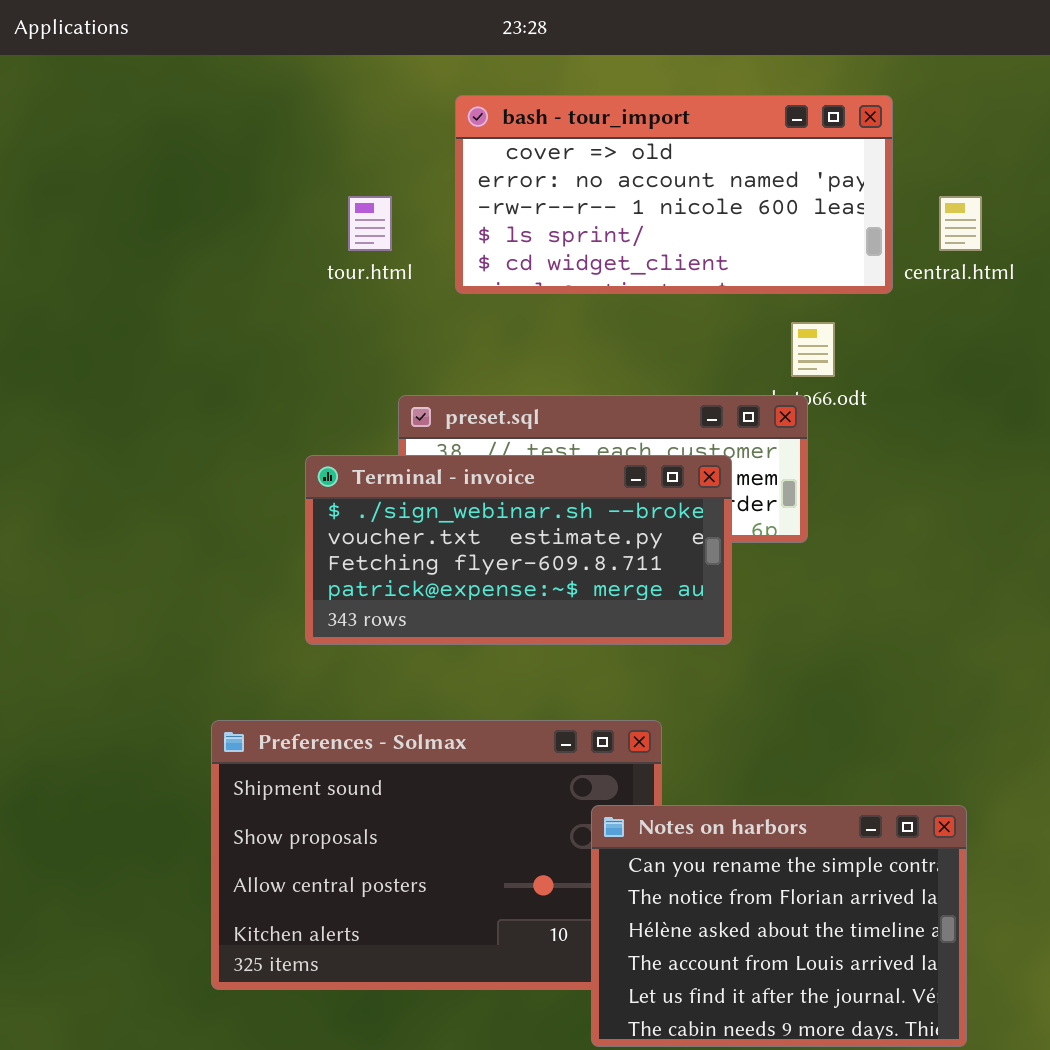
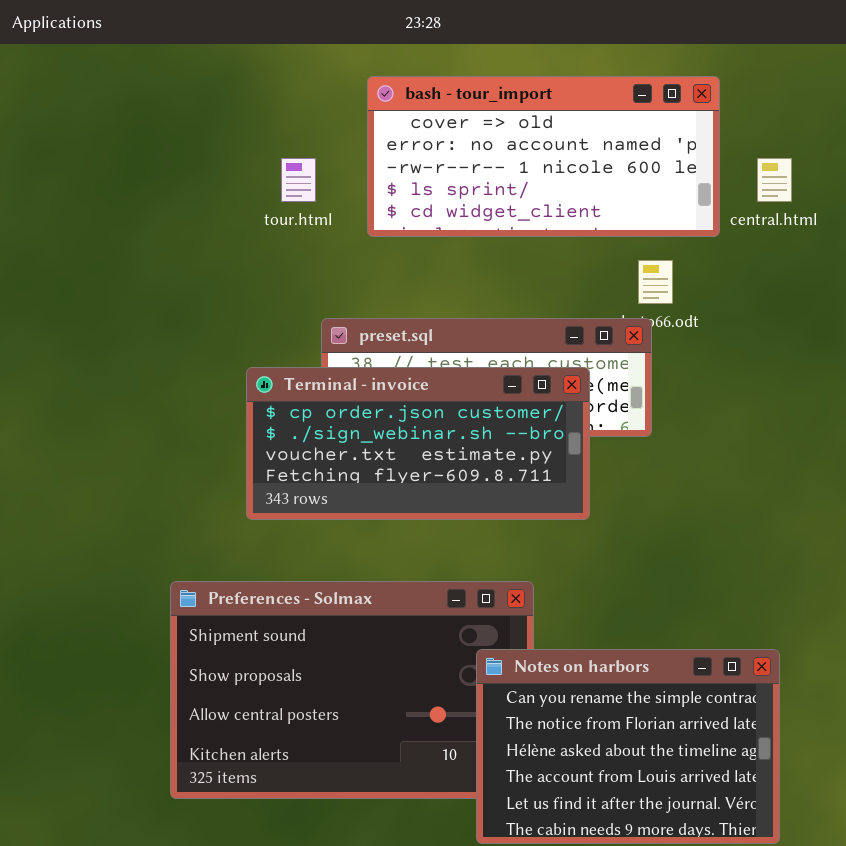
Terminal - invoice: [305,455,732,645] -> [246,367,590,520], scrolled up 1 row

